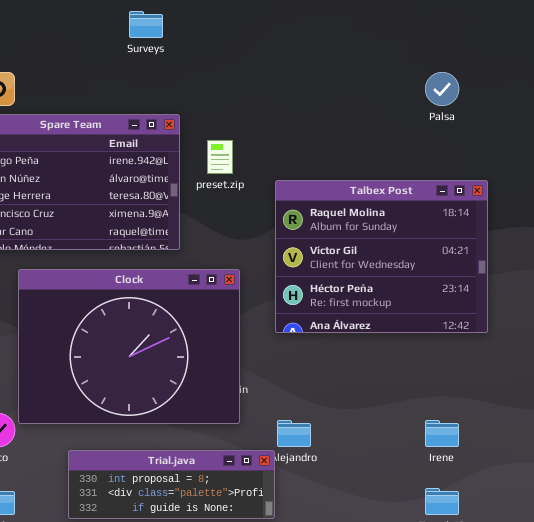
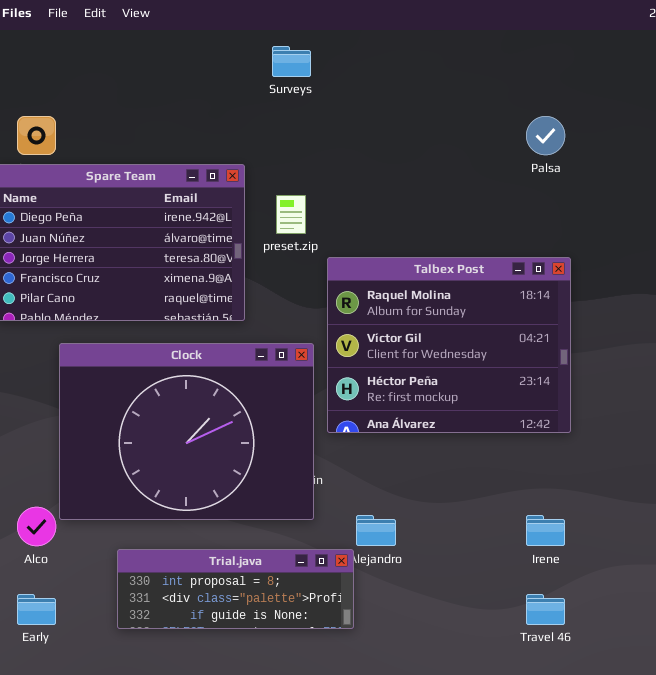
Surveys: [129,11,163,38] -> [272,46,311,77], moved
Talbex Post: [275,180,488,333] -> [327,257,571,433], moved

